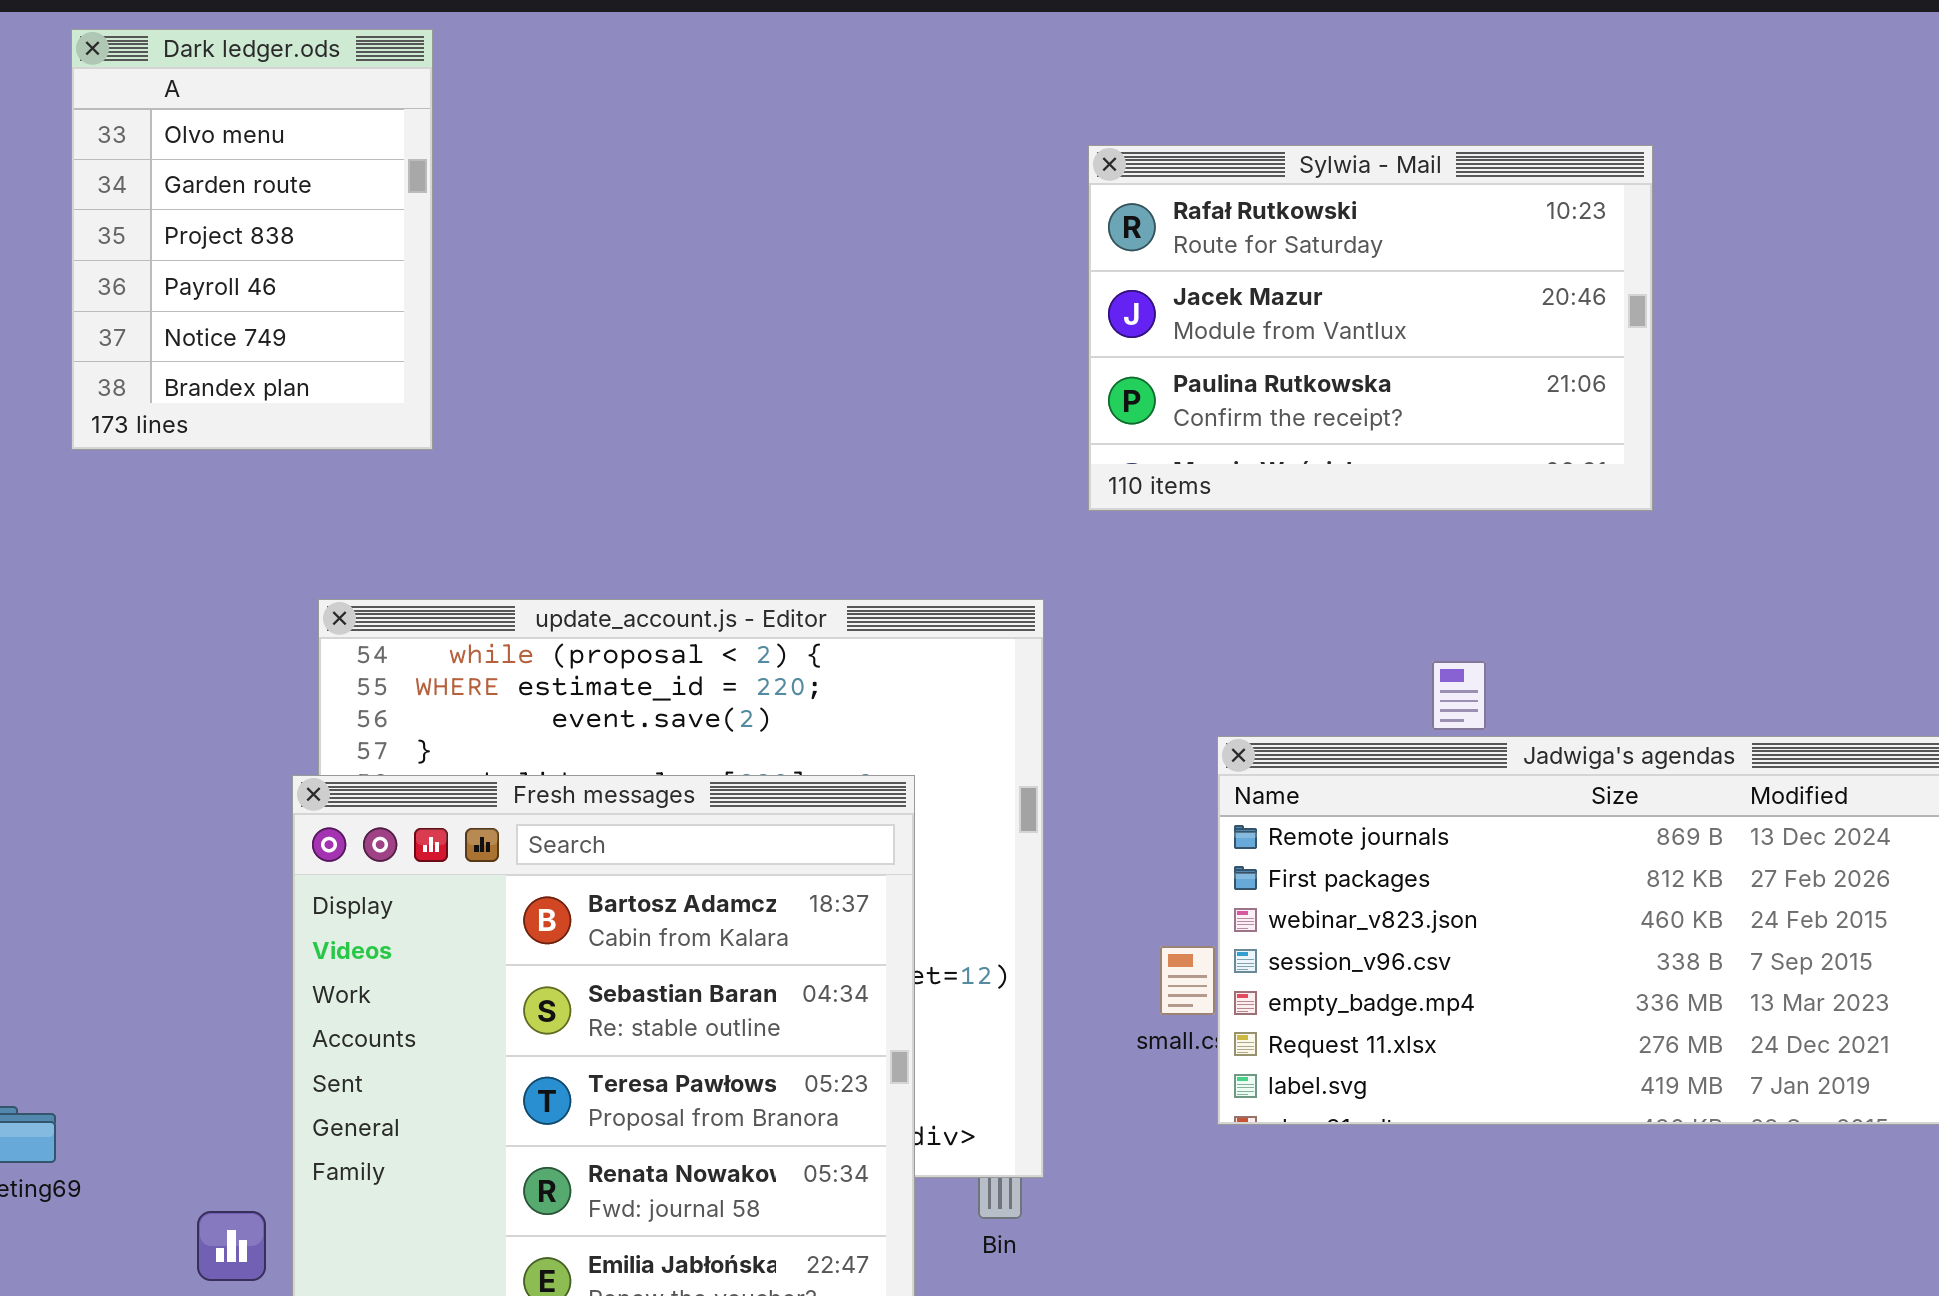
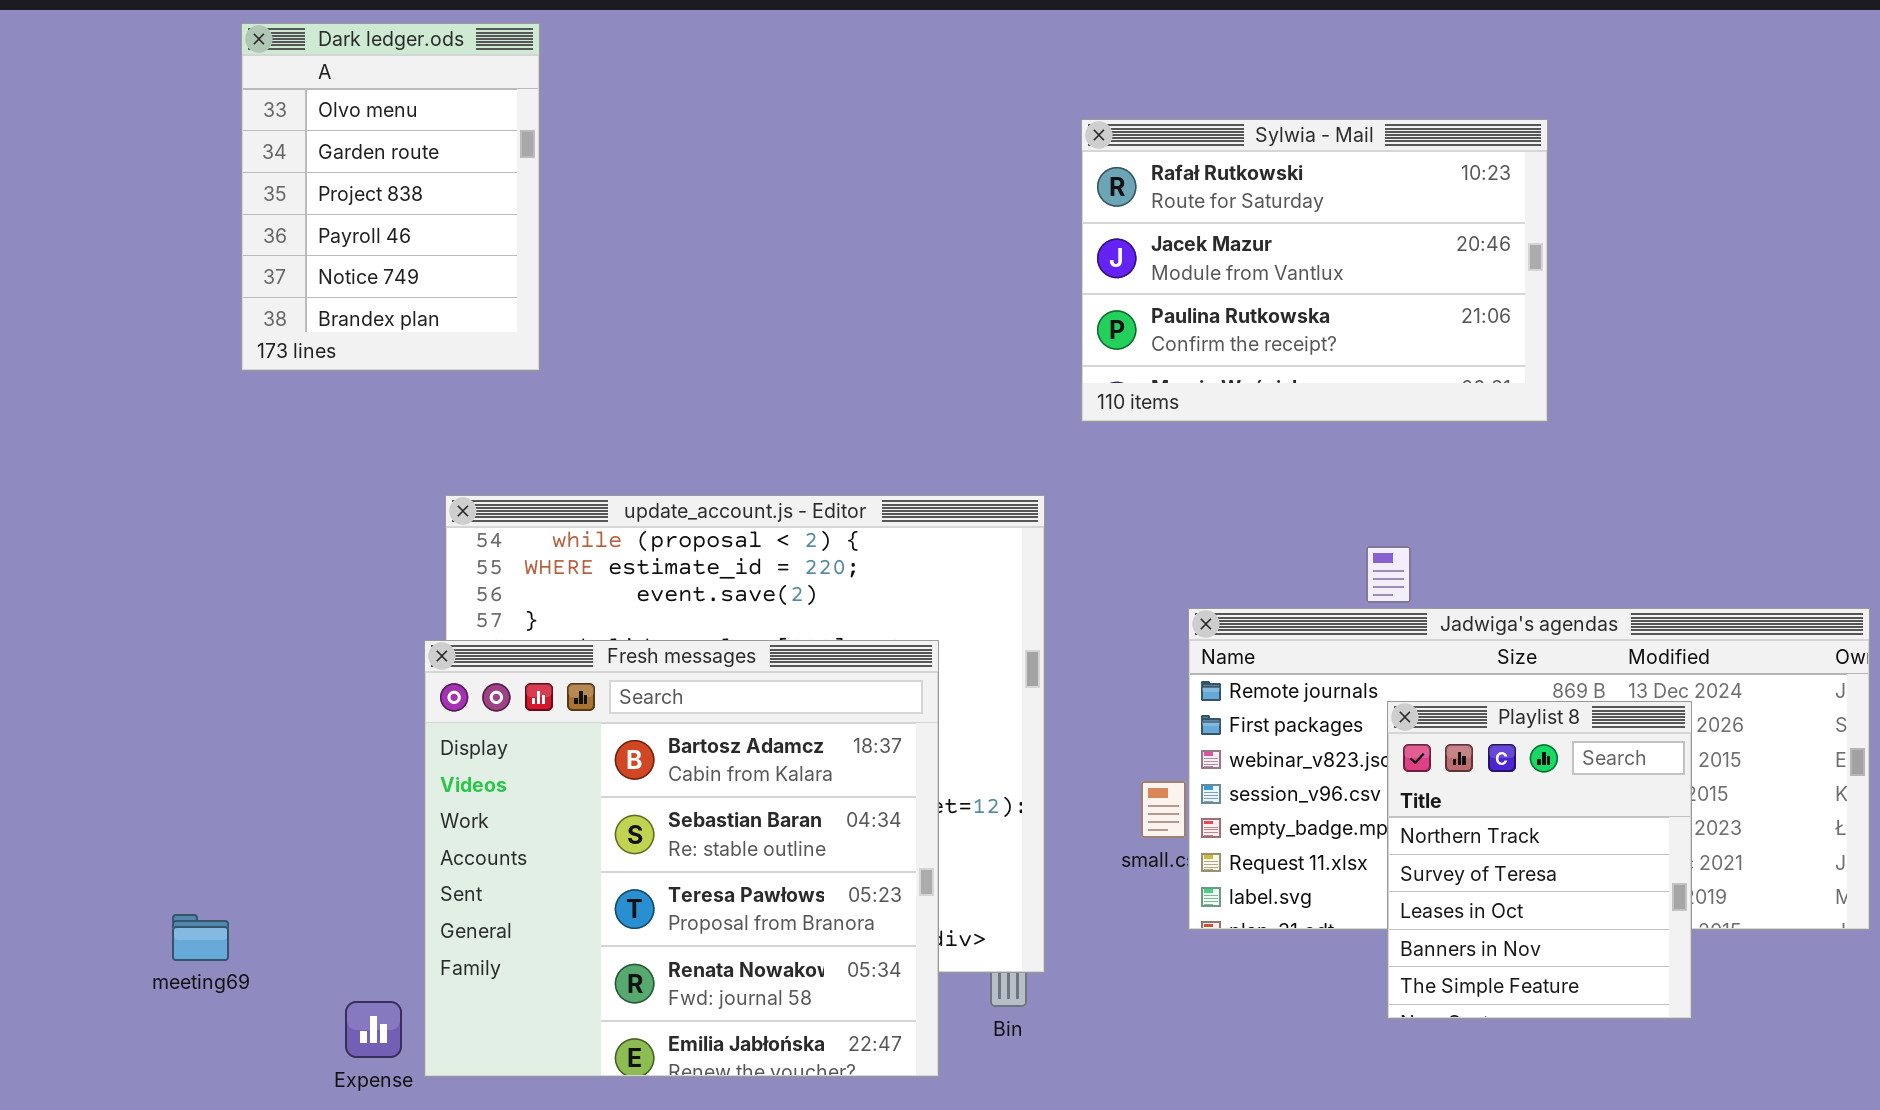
Playlist 8: none -> [1387,701,1692,1019], opened

